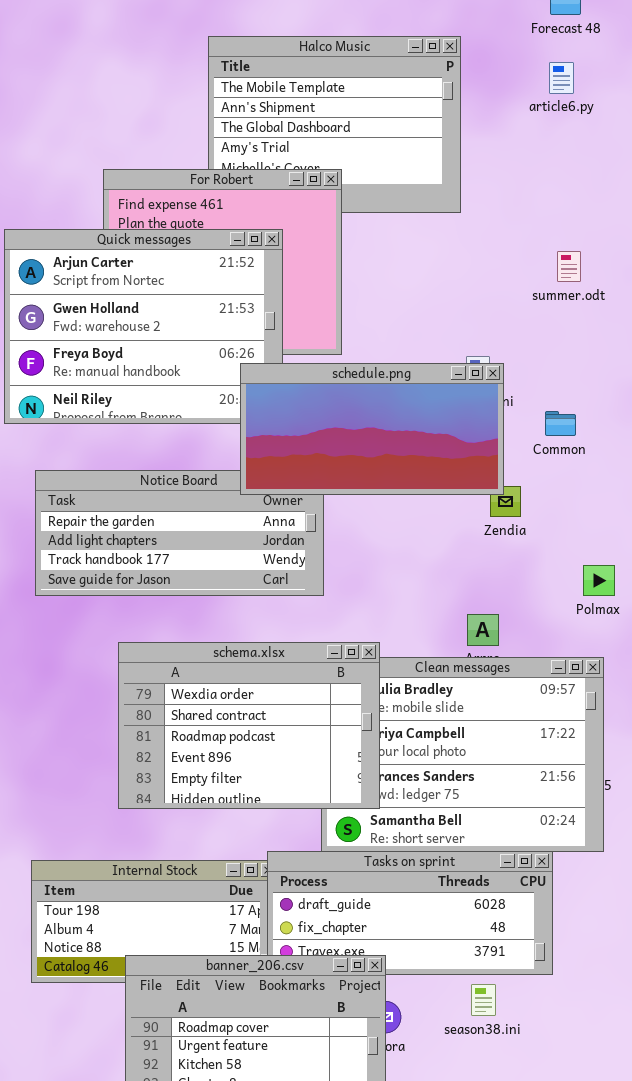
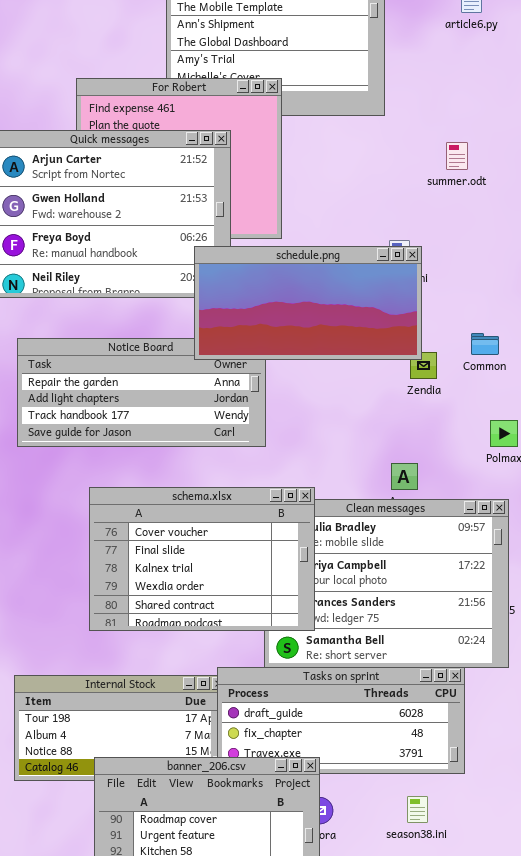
summer.odt: [557,251,581,282] -> [446,142,468,170], moved
Common: [545,411,576,436] -> [471,333,499,355], moved
schema.xlsx: [118,642,380,809] -> [89,487,315,631], scrolled up 3 rows
season38.ini: [471,984,496,1016] -> [407,796,428,823], moved

